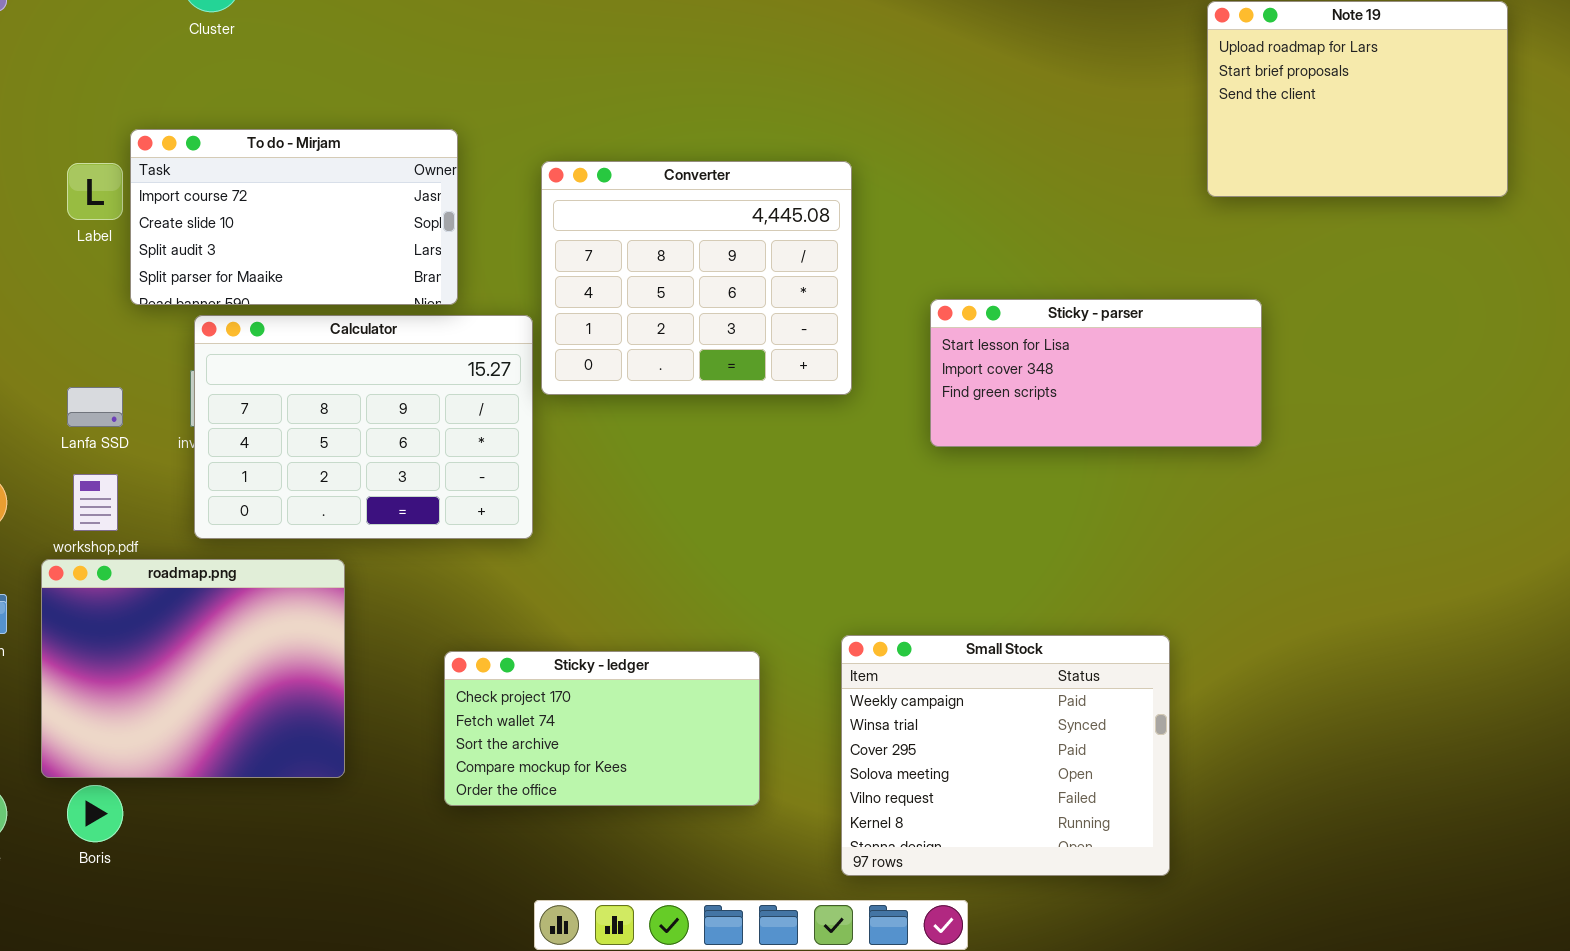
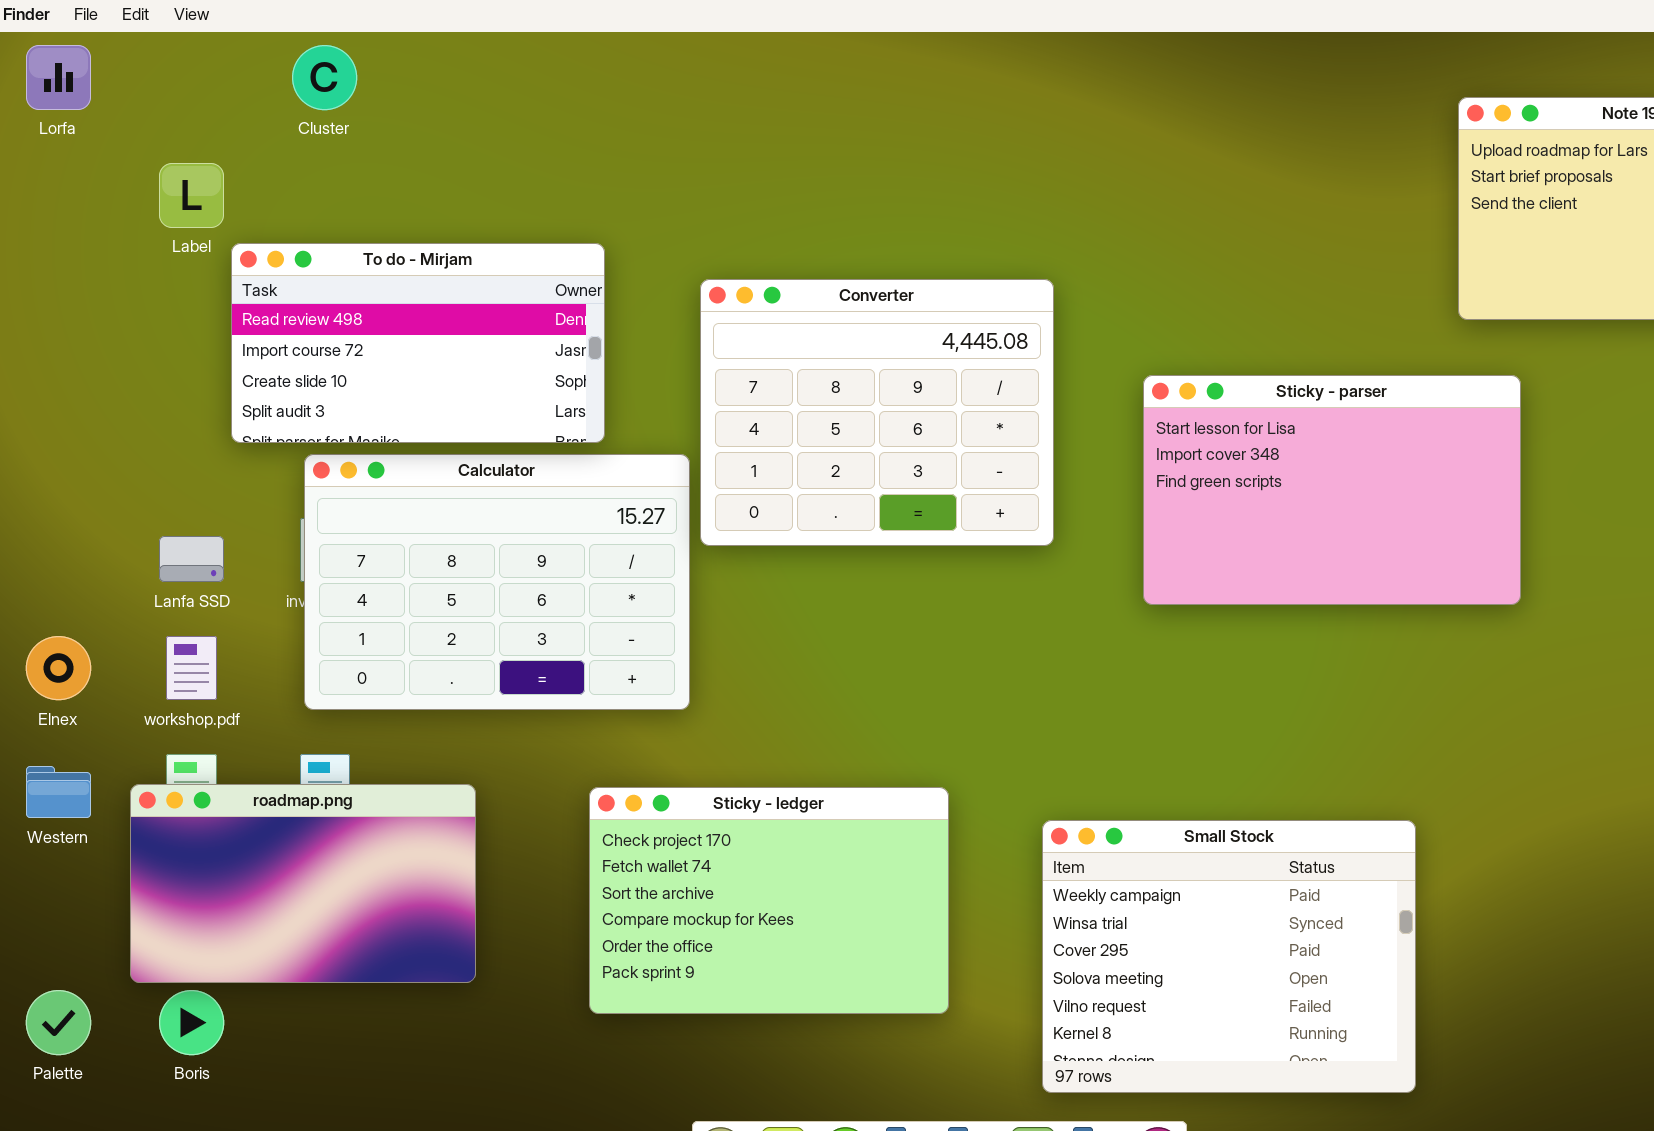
To do - Mirjam: [130,129,458,305] -> [231,243,605,443], scrolled up 1 row
Label: [67,163,123,220] -> [159,163,224,228], moved
Sticky - parser: [930,299,1262,447] -> [1143,375,1521,605], resized
roadmap.png: [41,559,345,778] -> [130,784,476,983], resized
Sticky - ledger: [444,651,760,806] -> [589,787,949,1014], resized

